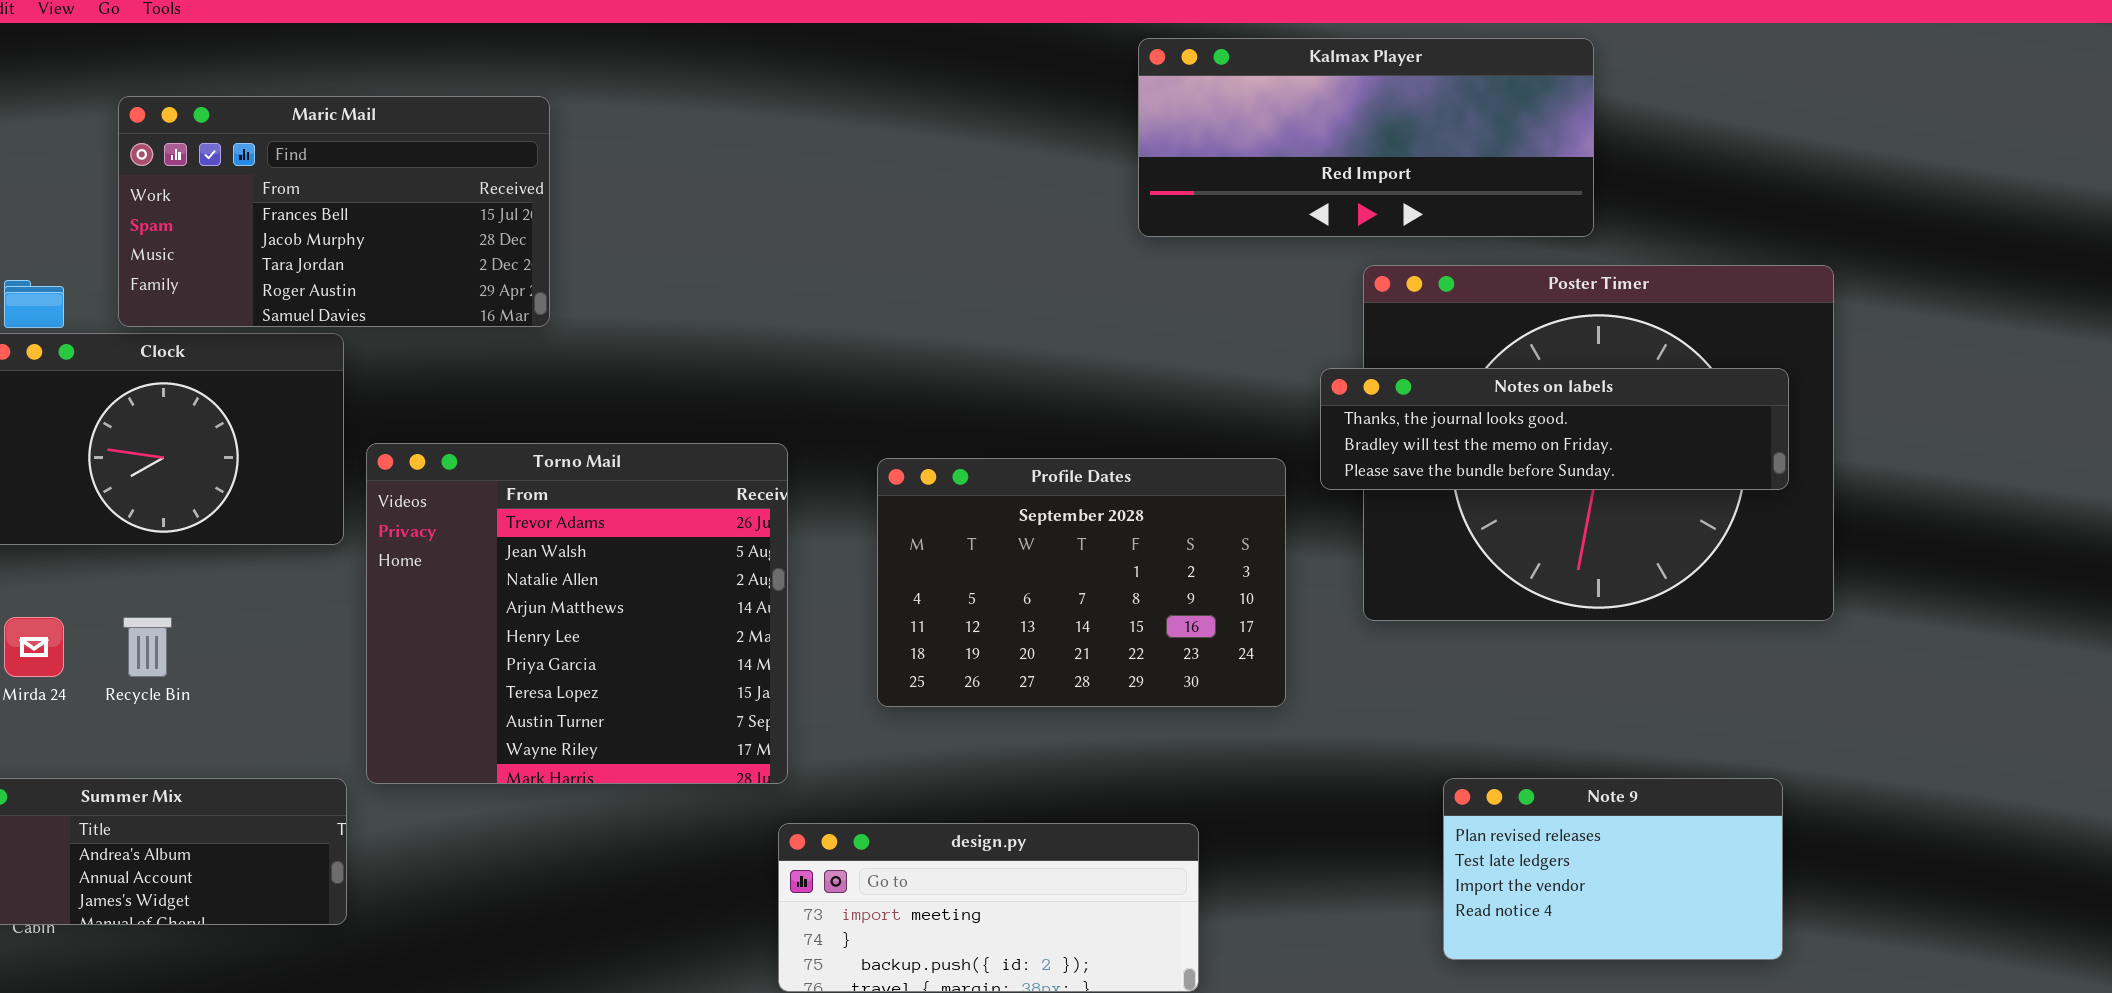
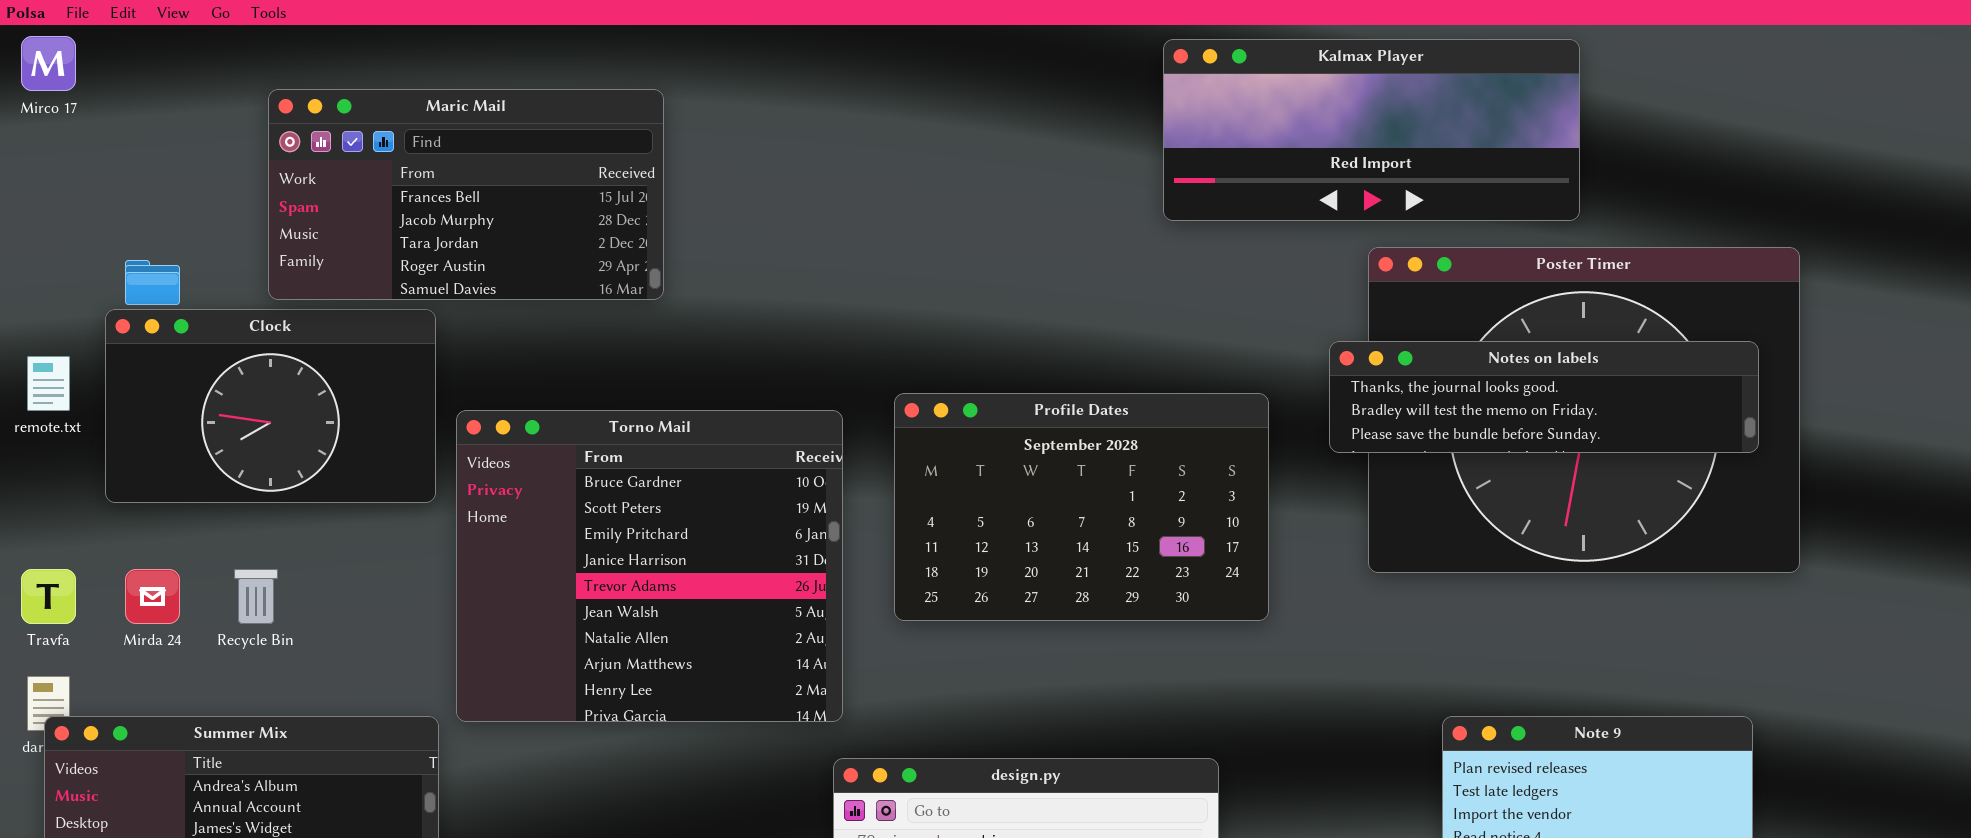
Maric Mail: [118,96,550,327] -> [268,89,664,300], moved
Torno Mail: [366,443,788,784] -> [456,410,843,722], scrolled up 4 rows
Profile Dates: [877,458,1286,707] -> [894,393,1269,621], moved

